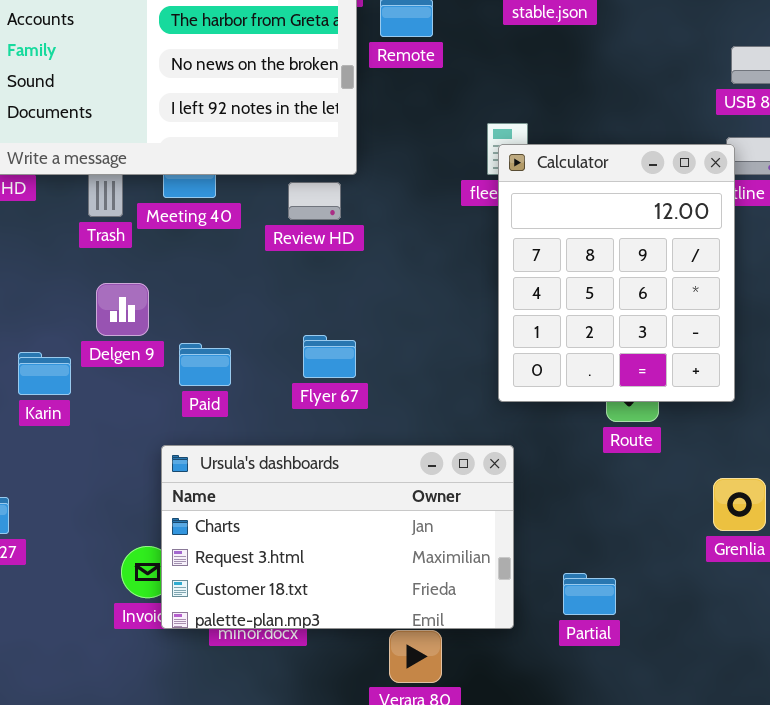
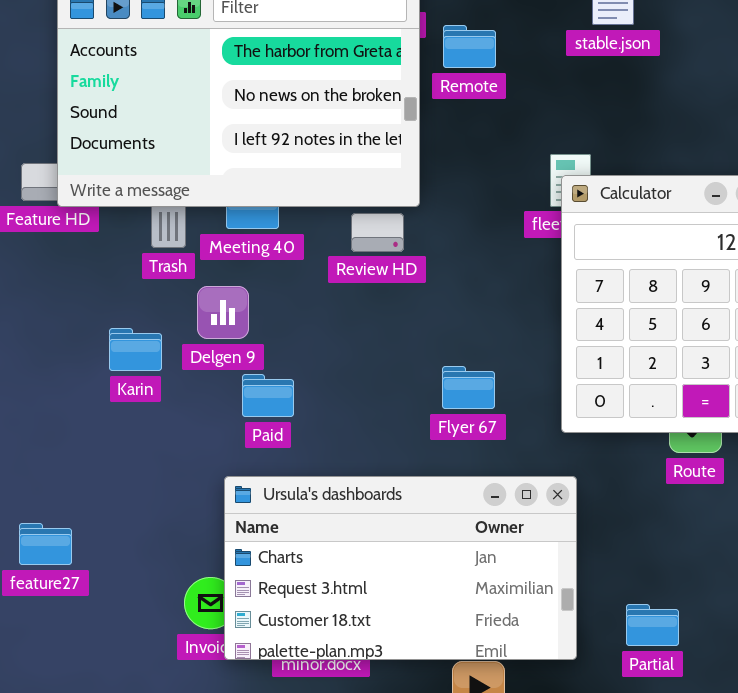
Delgen 9: [96,283,149,336] -> [197,286,249,339], moved
Flyer 67: [303,335,356,378] -> [442,366,495,409], moved
Karin: [18,352,71,395] -> [109,328,162,371], moved

